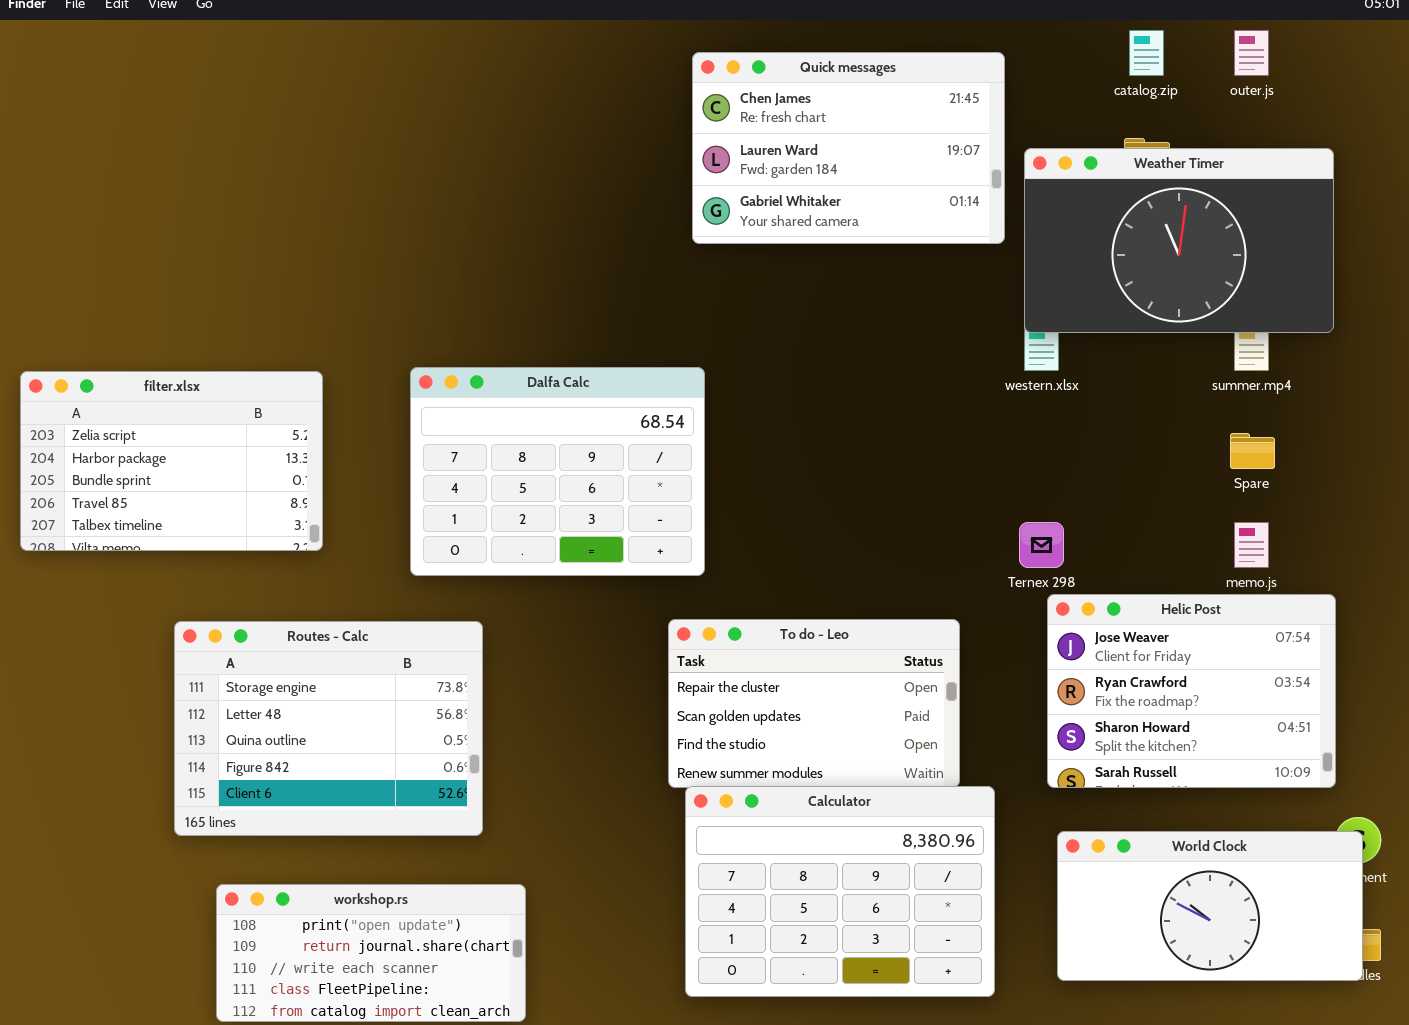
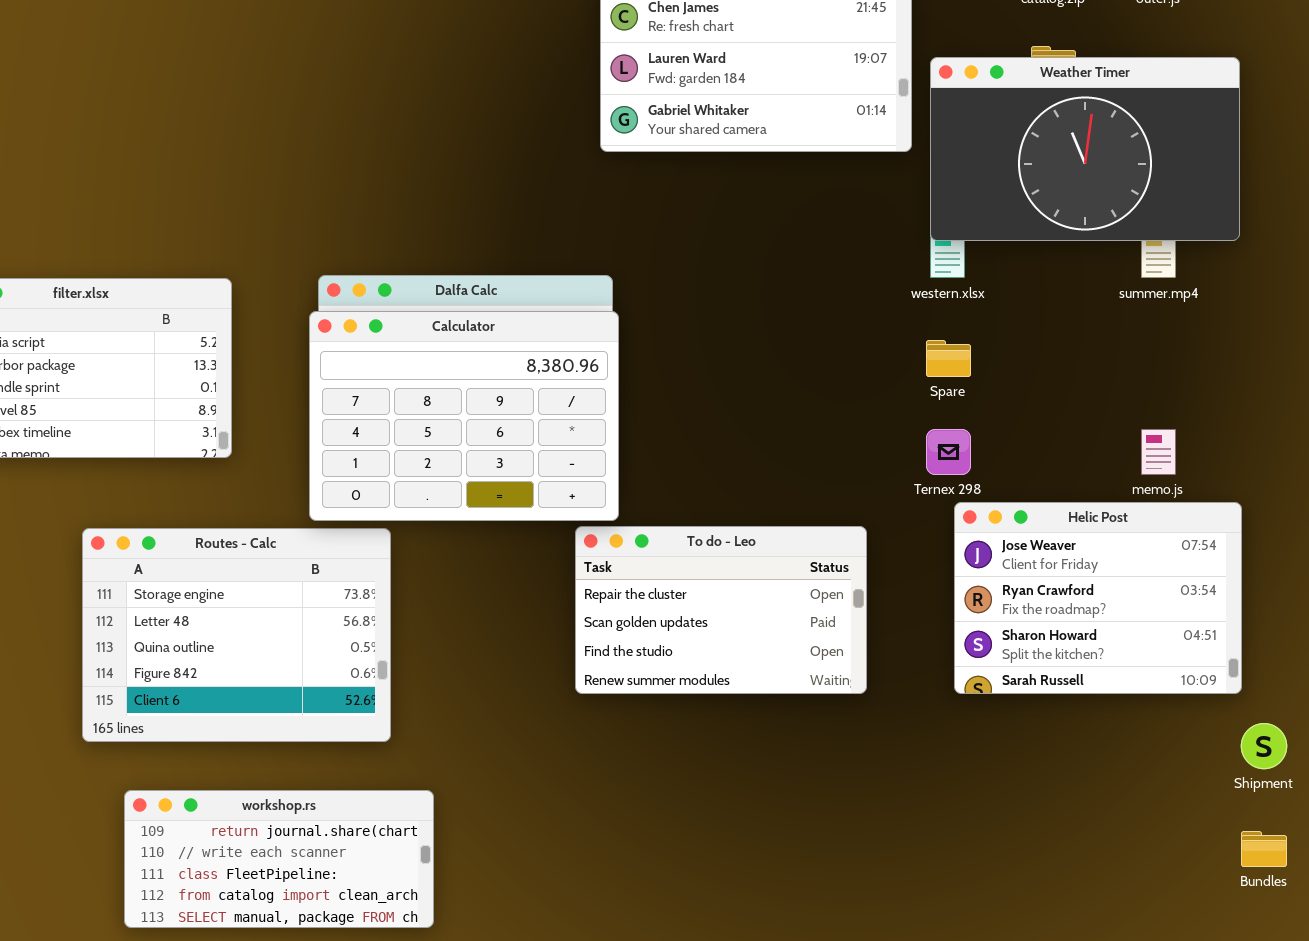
Spare: [1230,433,1275,469] -> [926,340,971,377], moved
Calculator: [685,786,995,997] -> [309,311,619,521], moved
World Clock: [1057,831,1363,981] -> none, closed
workshop.rs: [216,884,526,1022] -> [124,790,434,928], scrolled down 1 row

